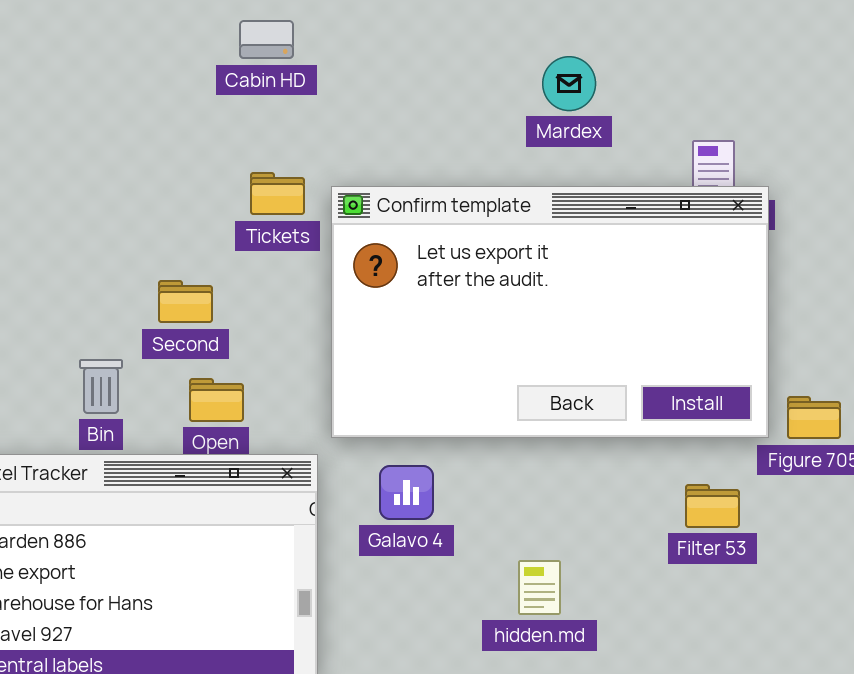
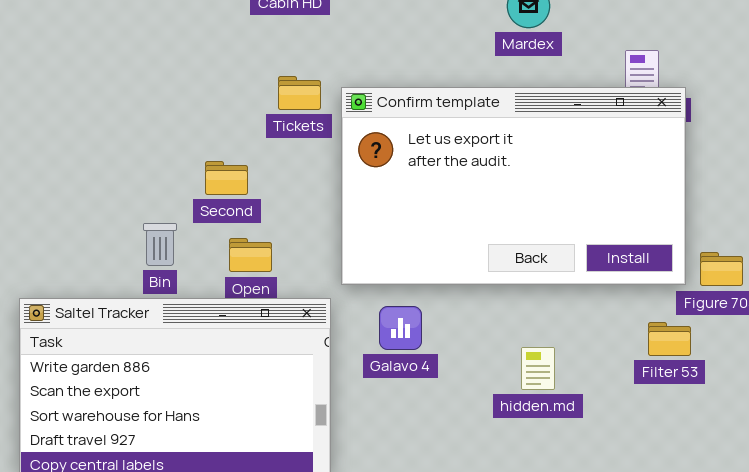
Filter 53: [685,484,740,528] -> [648,322,691,356], moved
hidden.md: [518,560,561,615] -> [521,347,555,390], moved

